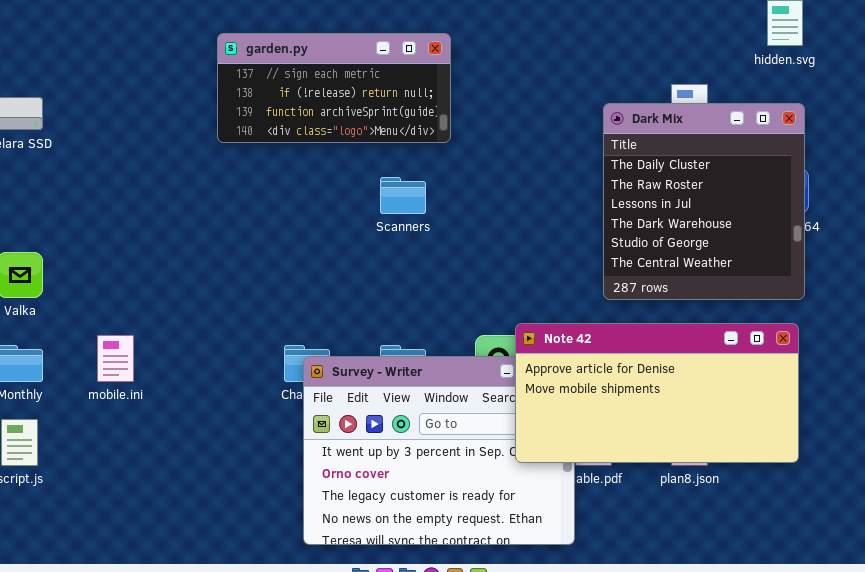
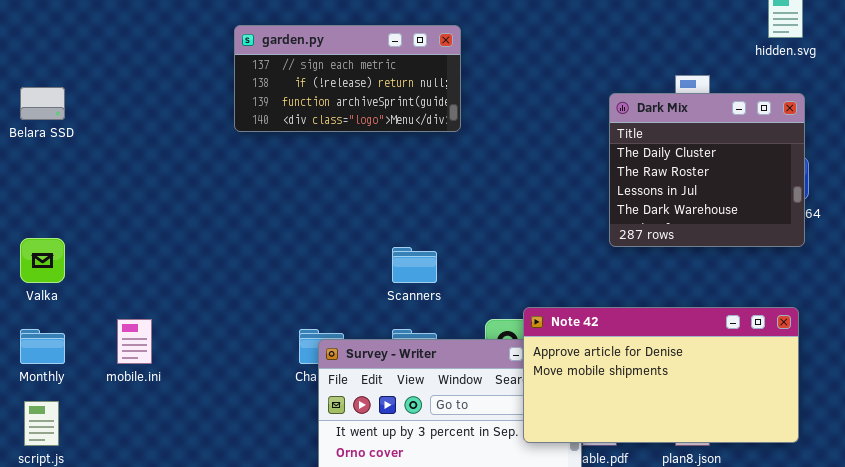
Dark Mix: [603,103,805,300] -> [609,93,805,247], resized
Scanners: [380,177,426,214] -> [392,247,437,283], moved

